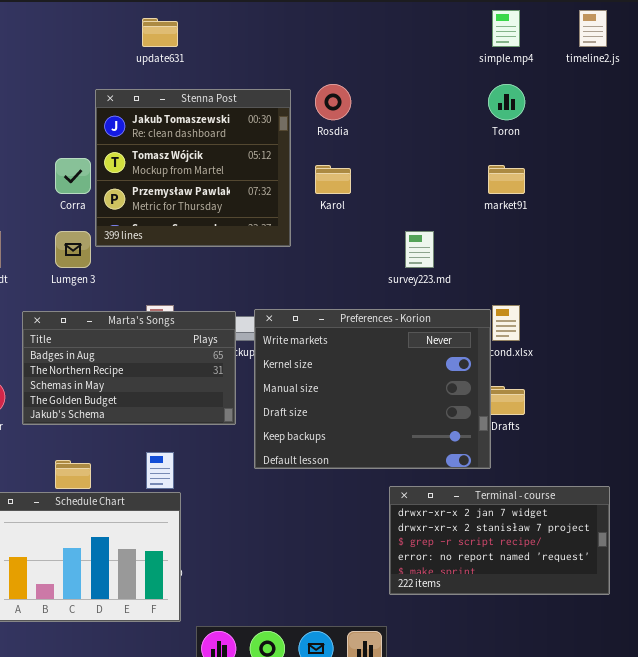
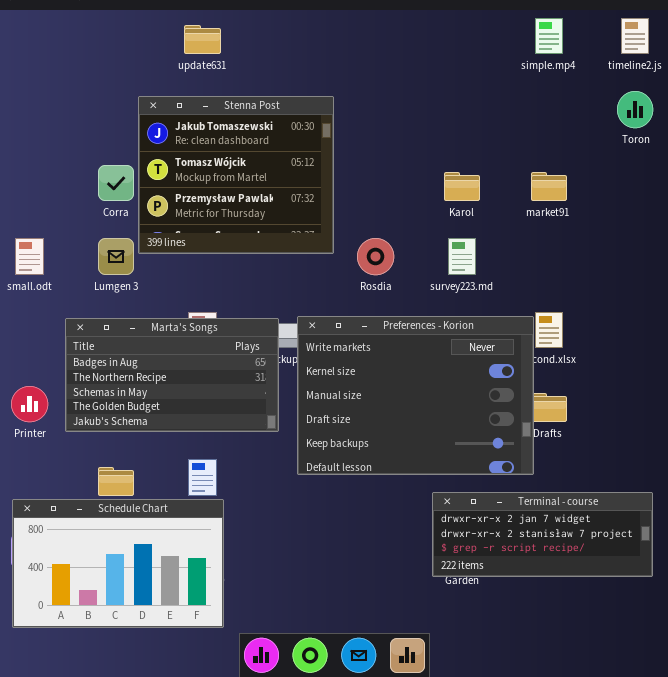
Rosdia: [315,84,351,120] -> [357,238,394,275], moved
Toron: [488,84,525,120] -> [617,91,653,128], moved
Karol: [315,165,351,194] -> [444,172,480,201], moved
Terminal - course: [389,486,610,595] -> [432,492,653,577], resized

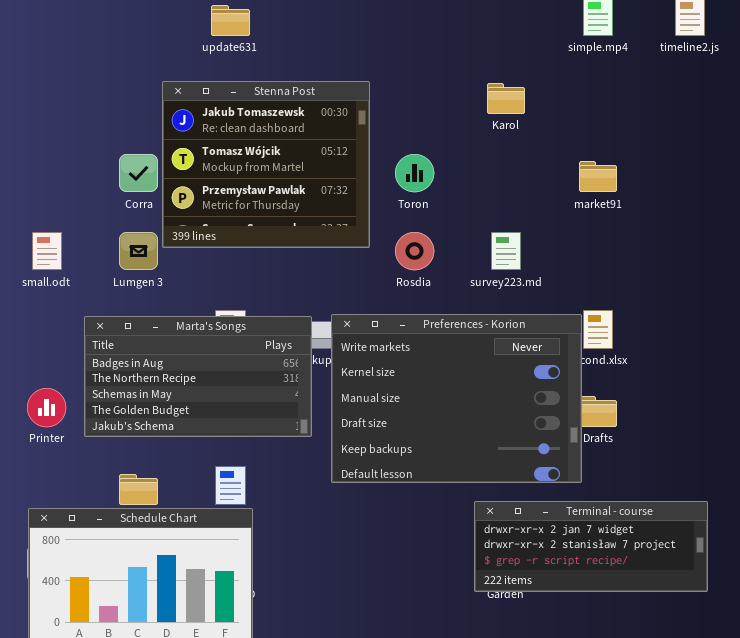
Toron: [617,91,653,128] -> [395,154,434,192], moved
Karol: [444,172,480,201] -> [487,83,525,114], moved

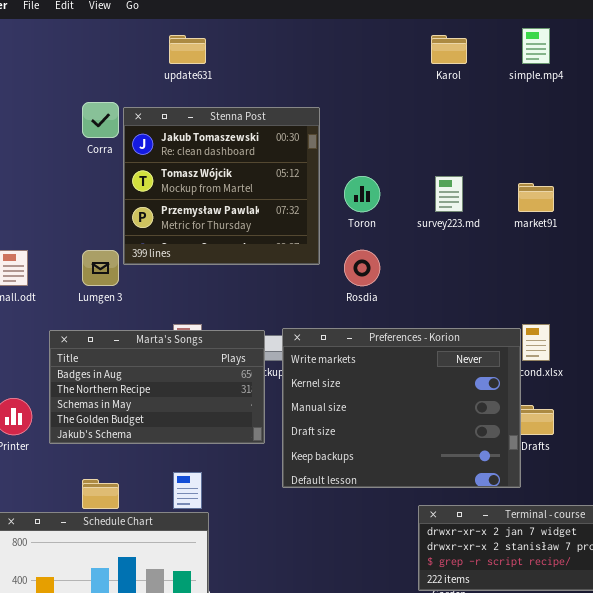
Karol: [487,83,525,114] -> [431,35,467,64], moved
Corra: [119,154,158,192] -> [82,102,119,138], moved
survey223.md: [491,232,521,270] -> [435,176,463,212], moved

